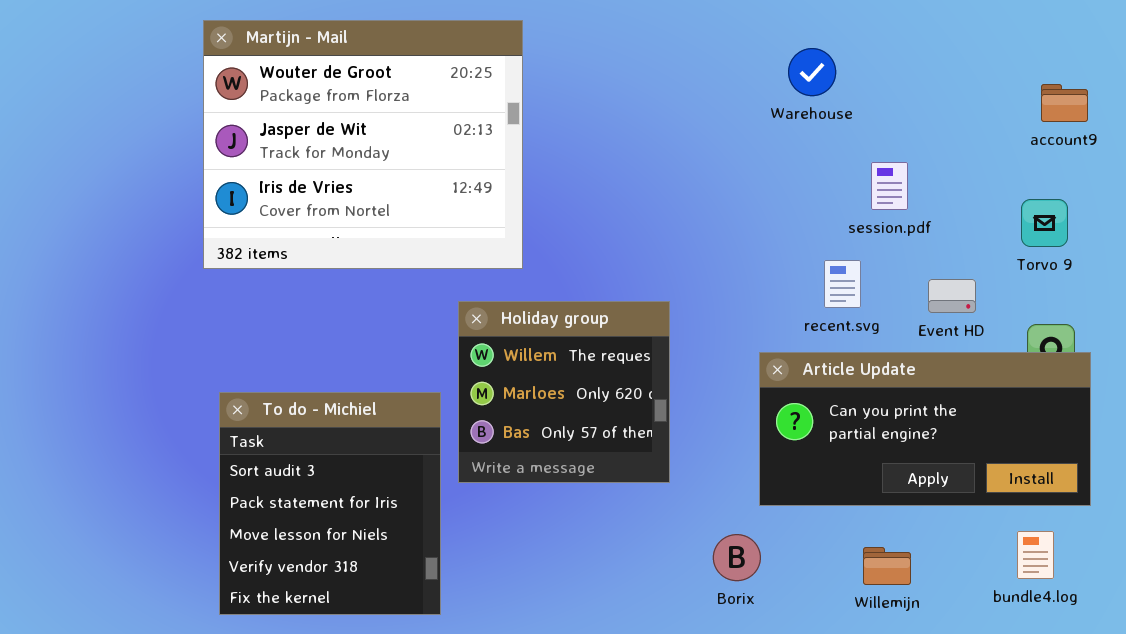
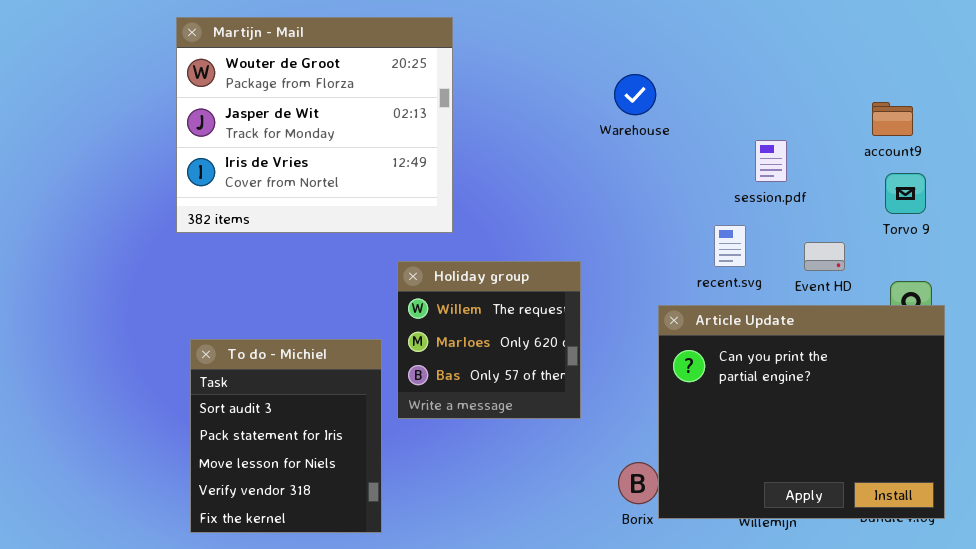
Warehouse: [788,48,836,96] -> [614,74,656,115], moved
account9: [1041,84,1088,122] -> [872,102,913,136], moved
Article Update: [759,352,1091,506] -> [658,305,945,519], resized

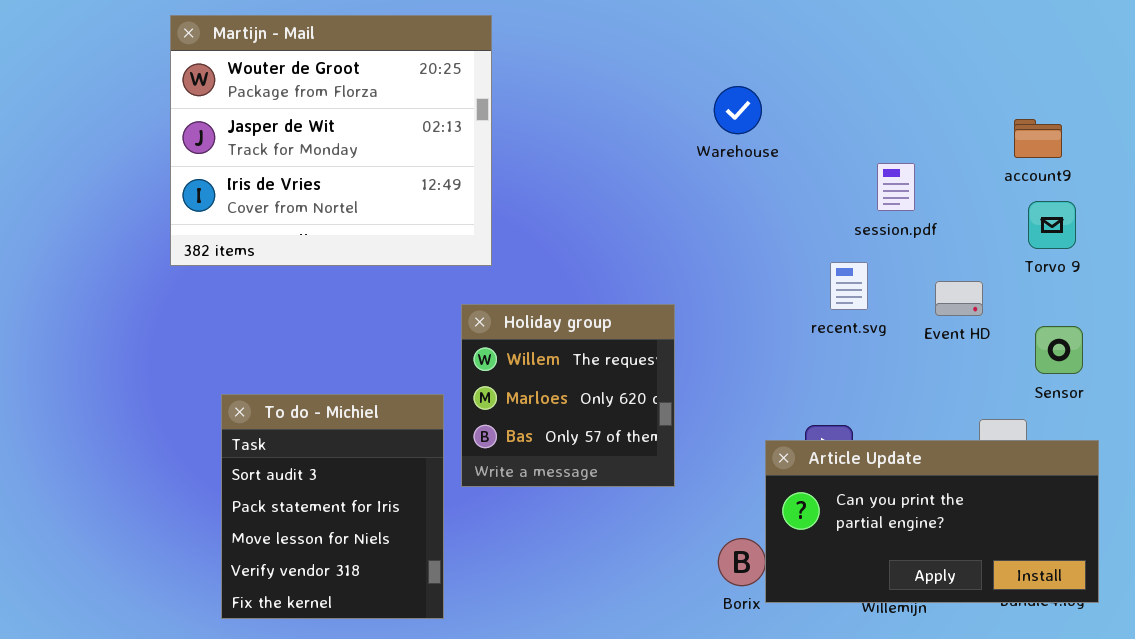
Martijn - Mail: [176,17,453,233] -> [170,15,492,266], moved
Article Update: [658,305,945,519] -> [765,440,1099,603], resized

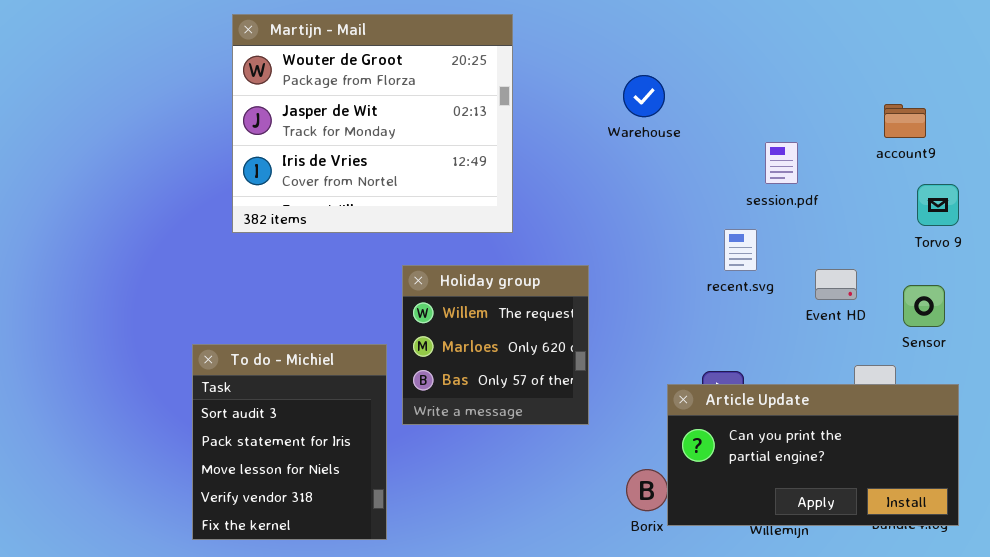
Martijn - Mail: [170,15,492,266] -> [232,14,513,233], moved
Torvo 9: [1028,201,1076,249] -> [917,184,959,226], moved
Event HD: [935,281,983,316] -> [815,269,857,300], moved

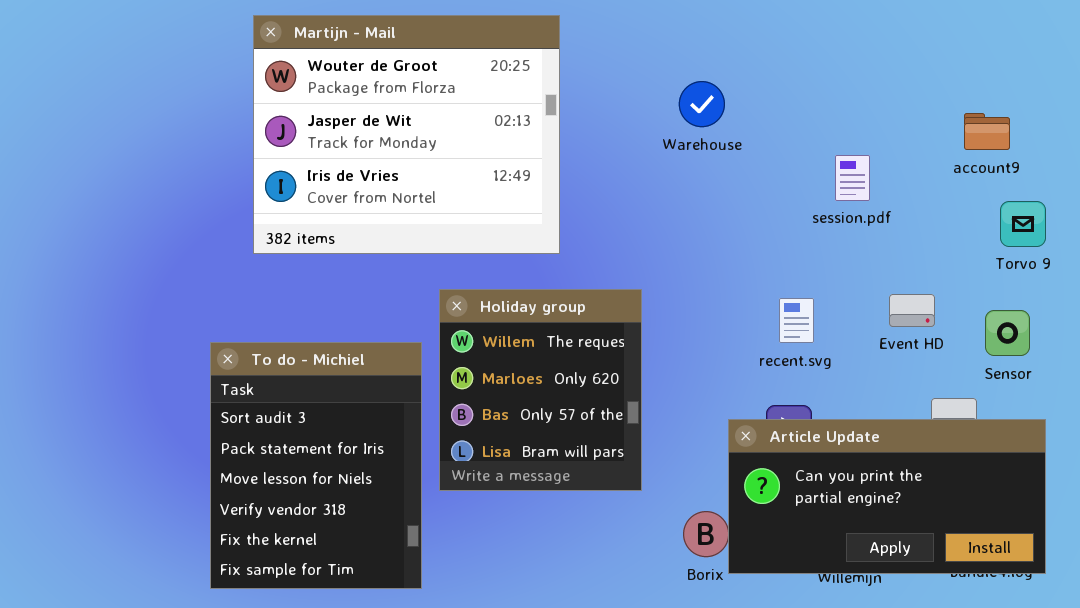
recent.svg: [724,229,757,271] -> [779,298,814,343], moved
Holiday group: [402,265,589,425] -> [439,289,642,491], resized
To do - Michiel: [192,344,387,540] -> [210,342,422,589], resized

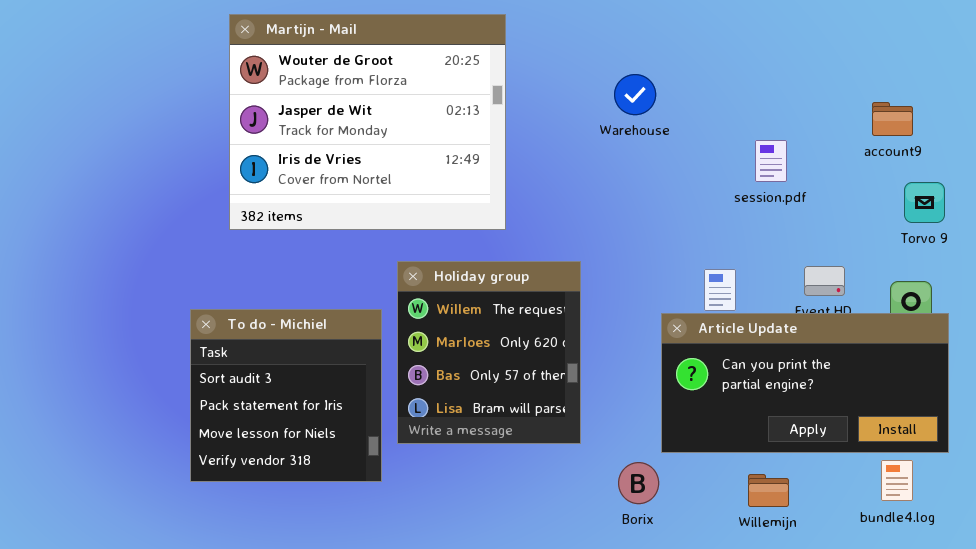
To do - Michiel: [210,342,422,589] -> [190,309,382,482], resized
Article Update: [728,419,1046,574] -> [661,313,949,453], moved

